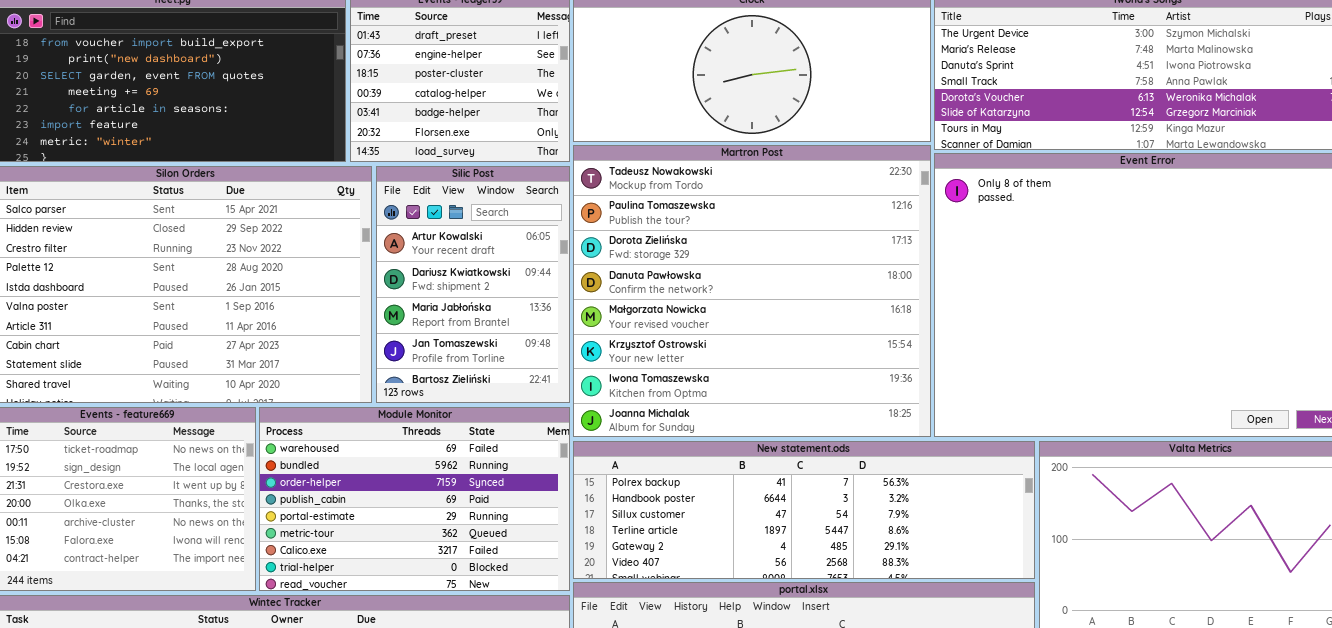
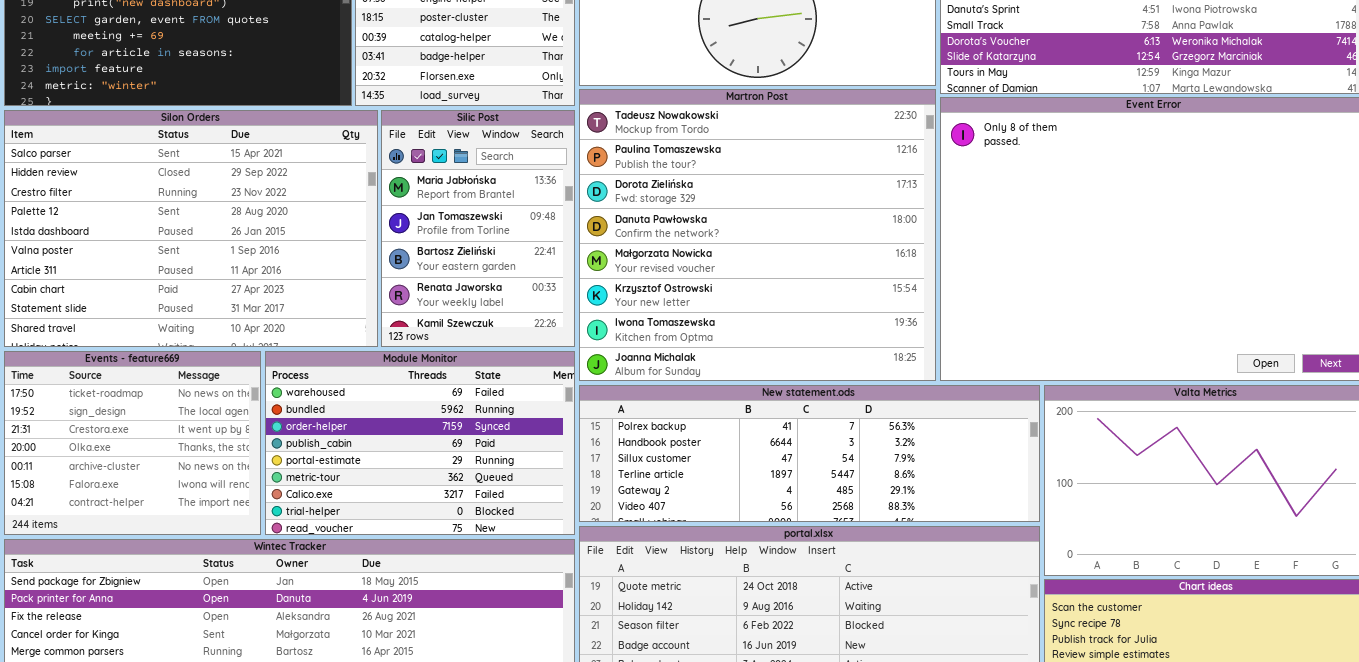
Silic Post: [376,166,570,403] -> [381,110,575,347], scrolled down 2 rows

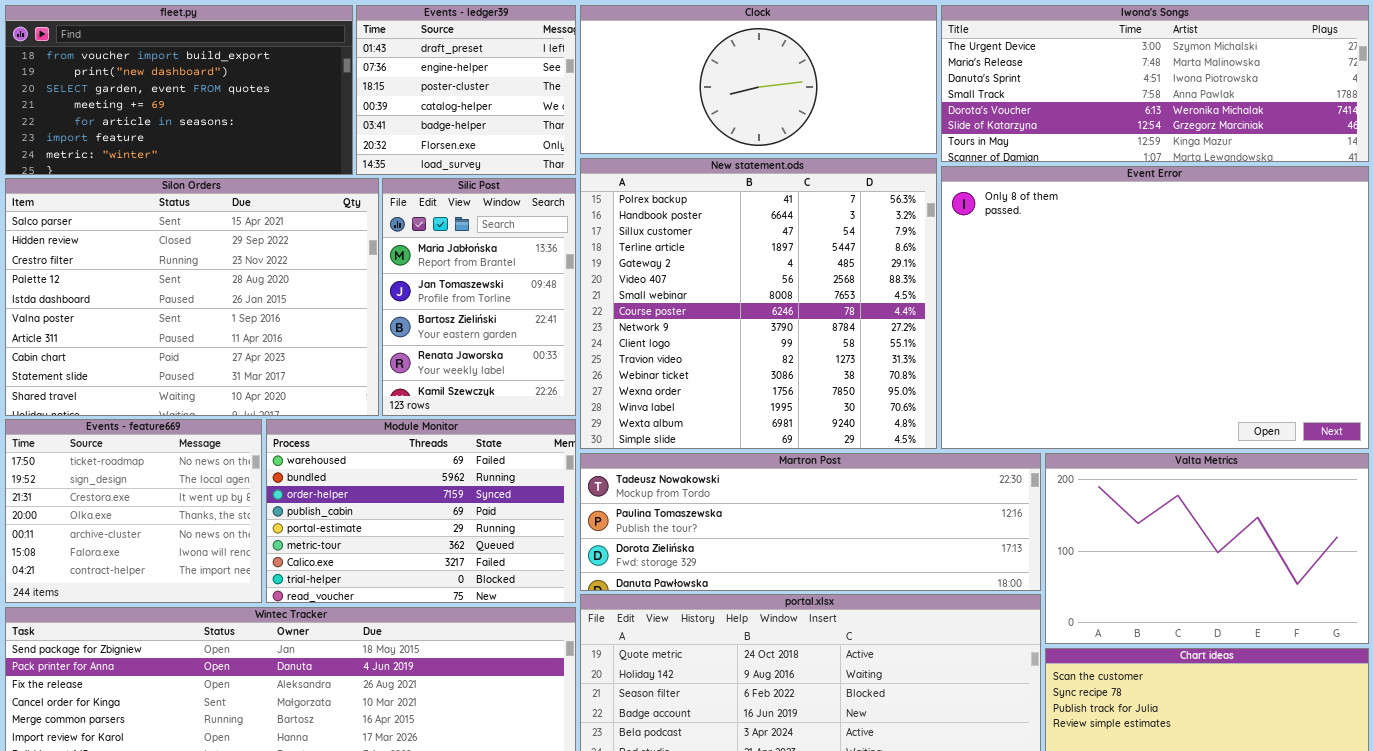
Martron Post: [579,89,936,381] -> [580,453,1041,591], moved, resized
New statement.ods: [579,385,1040,522] -> [580,158,937,449], moved, resized

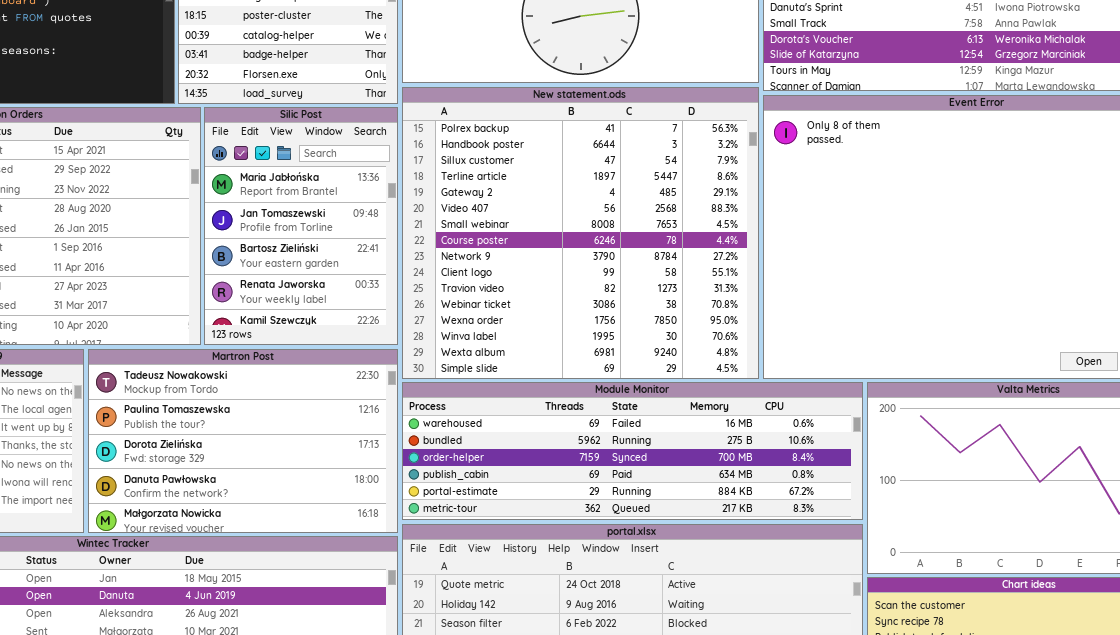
Module Monitor: [266,419,576,603] -> [402,382,863,520], moved, resized
Martron Post: [580,453,1041,591] -> [88,349,398,533], moved, resized

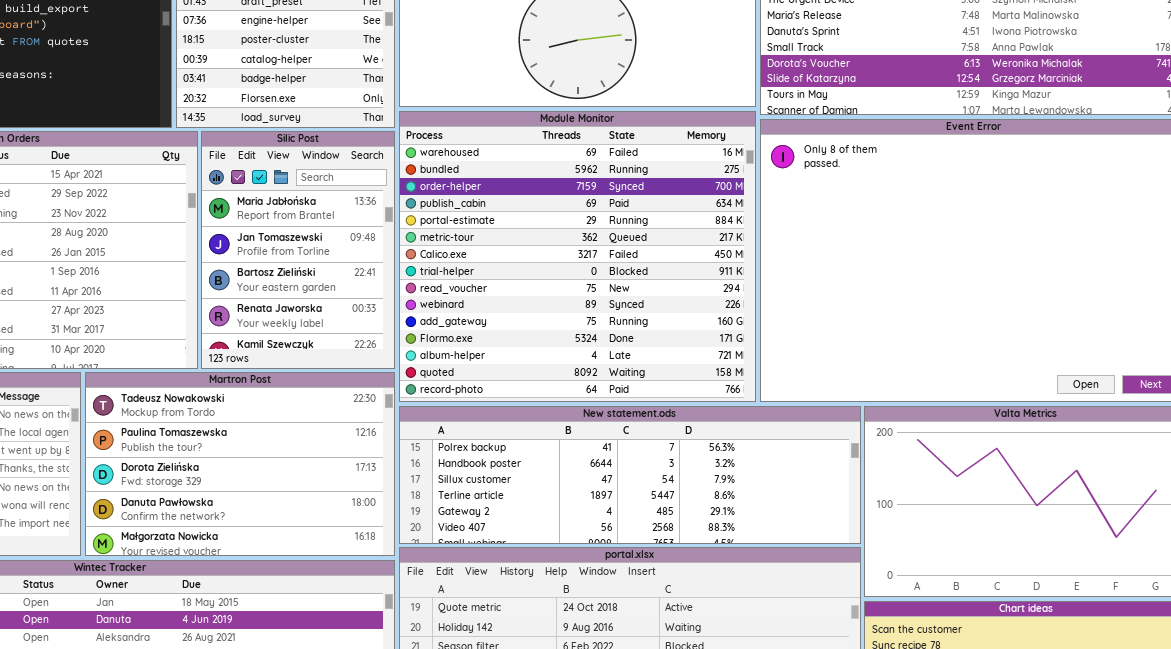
New statement.ods: [402,87,759,379] -> [399,406,861,544], moved, resized
Module Monitor: [402,382,863,520] -> [399,111,756,402], moved, resized

